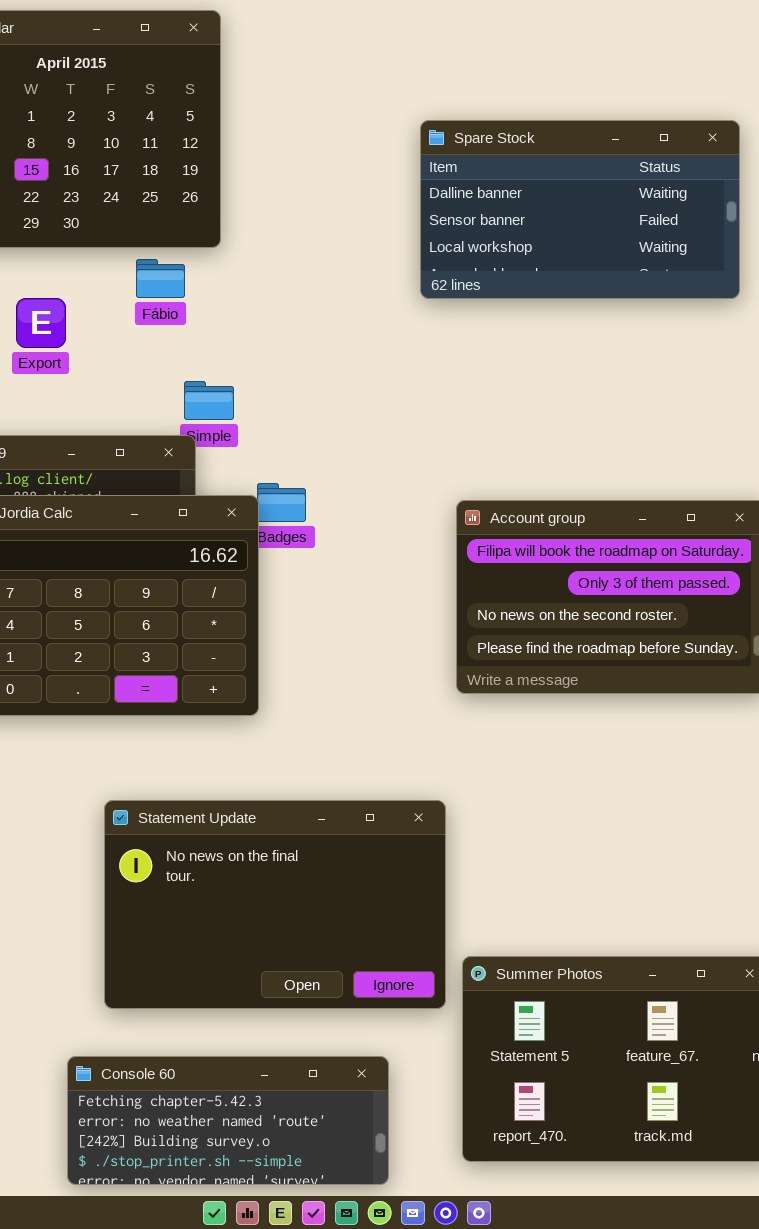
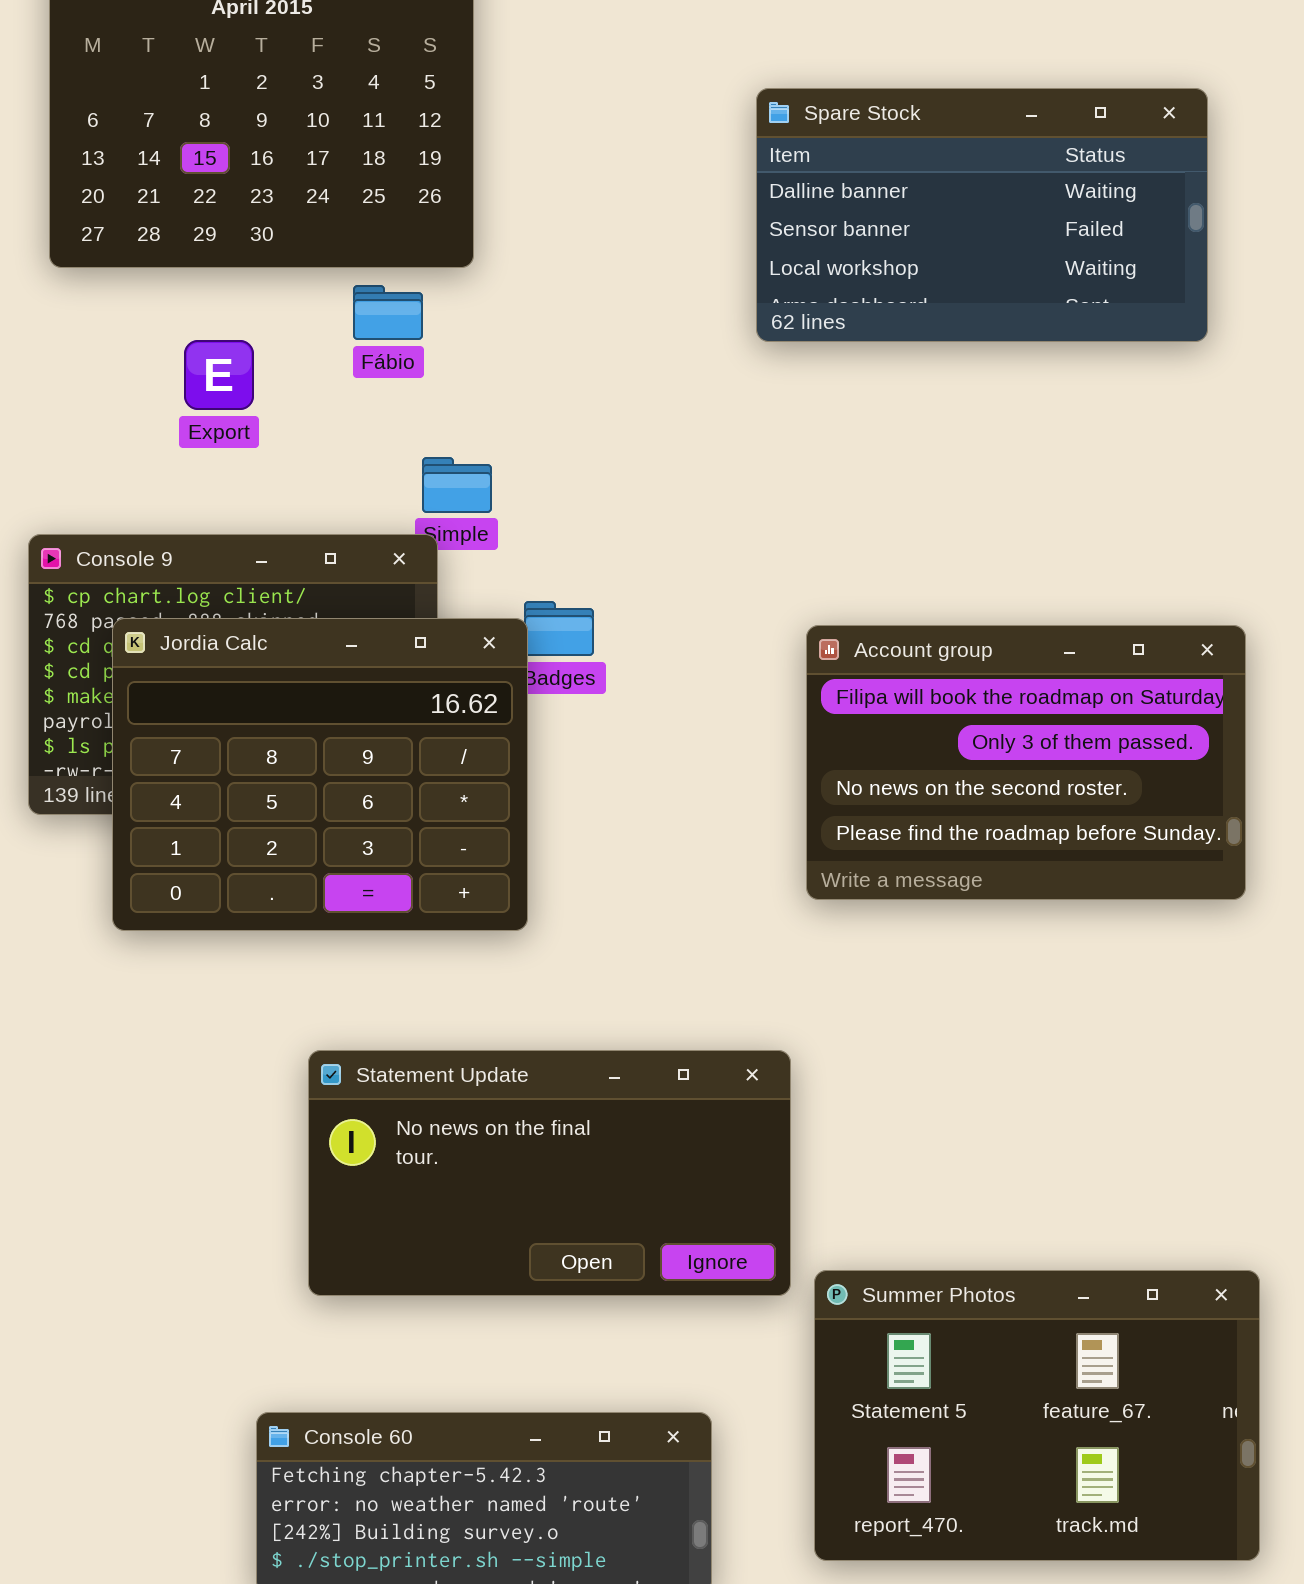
Statement Update: [104,800,446,1009] -> [308,1050,791,1296], resized

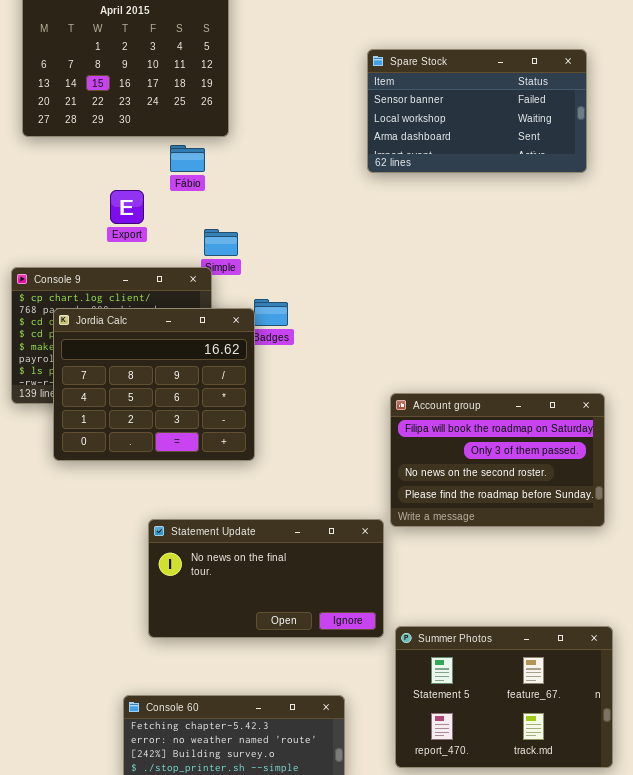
Spare Stock: [756,88,1208,342] -> [367,49,587,173], scrolled down 1 row
Export: [184,340,254,410] -> [110,190,144,224], moved
Account group: [806,625,1246,900] -> [390,393,605,527], moved

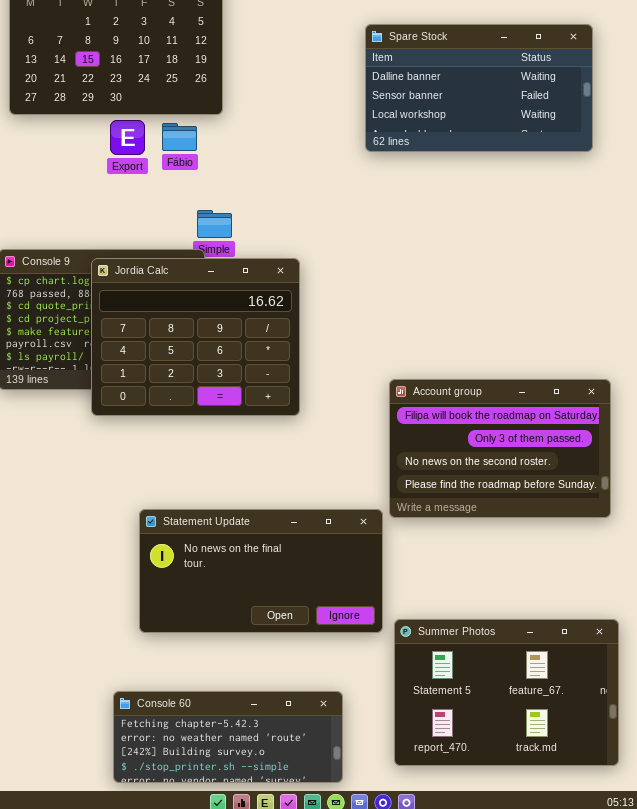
Spare Stock: [367,49,587,173] -> [365,24,593,152], scrolled up 1 row
Export: [110,190,144,224] -> [110,120,145,155], moved
Jordia Calc: [53,308,255,461] -> [91,258,300,416], moved

